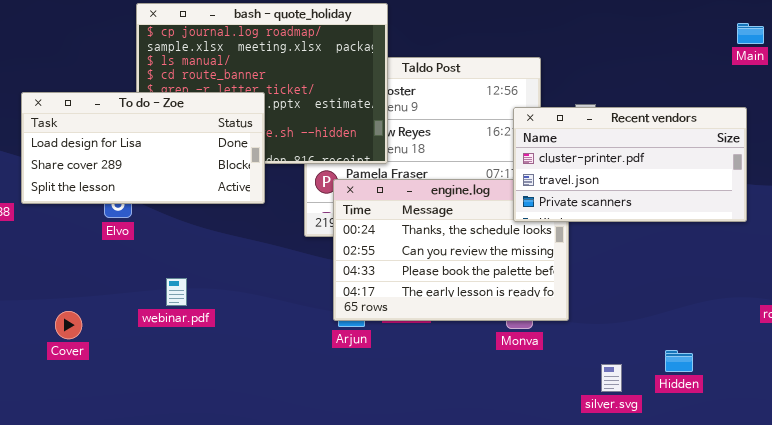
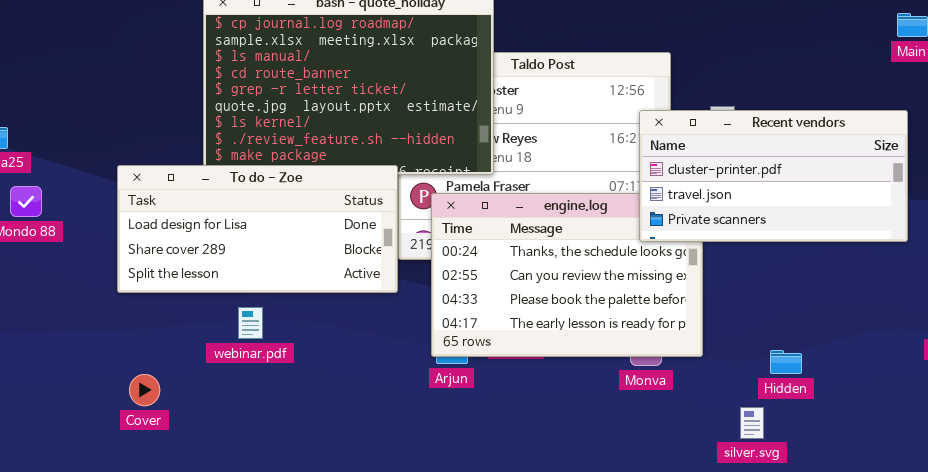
To do - Zoe: [21,92,265,204] -> [117,165,398,293], moved
Cover: [55,311,82,339] -> [129,374,160,406], moved
Hidden: [665,350,693,372] -> [770,350,802,374], moved

